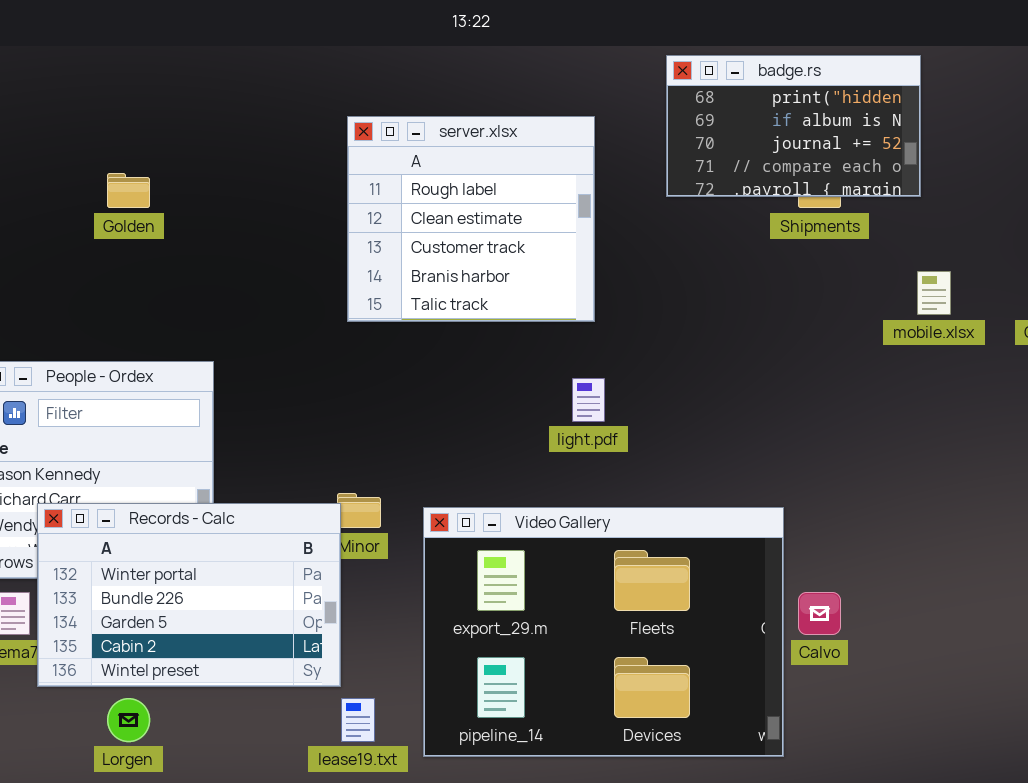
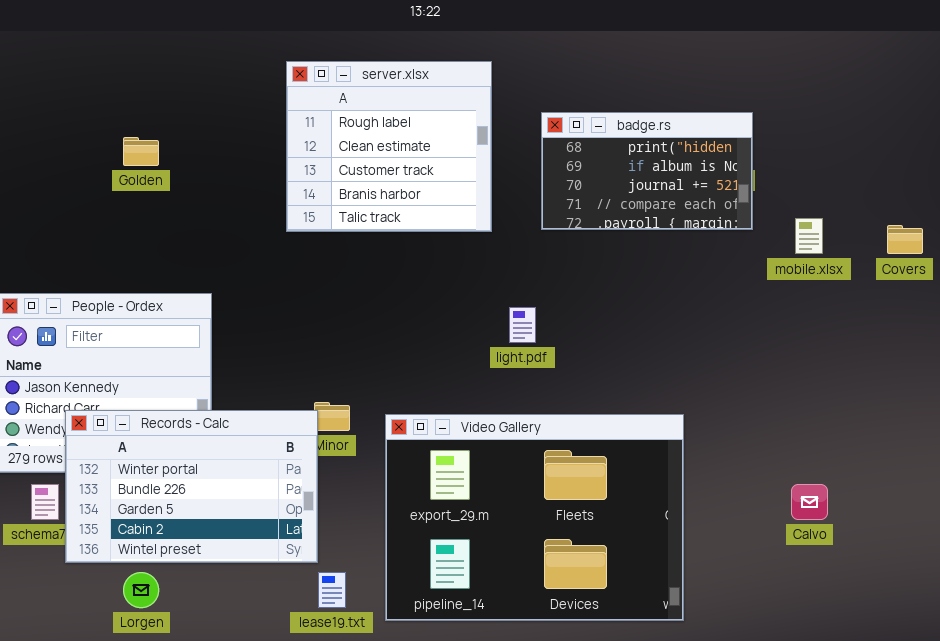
badge.rs: [666,55,921,197] -> [541,112,753,230], moved
server.xlsx: [347,116,595,322] -> [286,61,492,232], moved
Calvo: [798,592,841,635] -> [791,484,828,520], moved

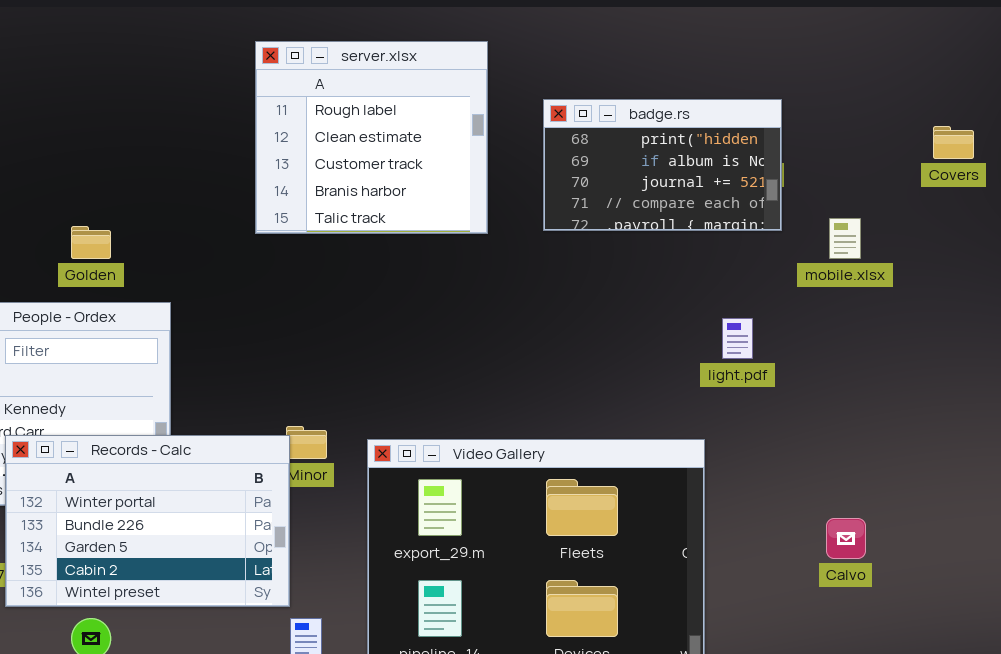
Golden: [123,137,159,166] -> [71,226,111,259], moved
Covers: [887,225,923,254] -> [933,126,974,159], moved
light.pdf: [509,307,536,343] -> [722,318,753,359], moved

